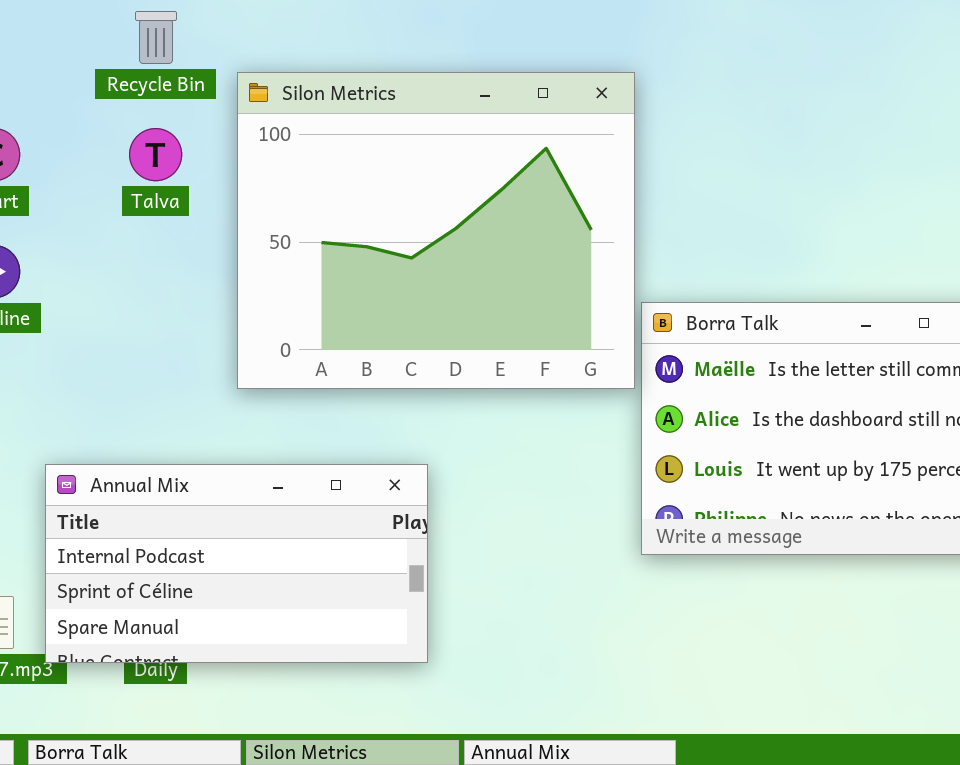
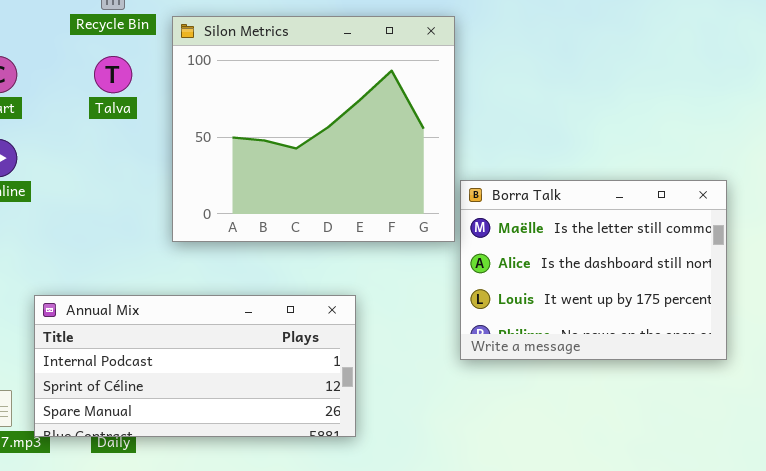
Annual Mix: [45,464,428,663] -> [34,295,356,437], resized

